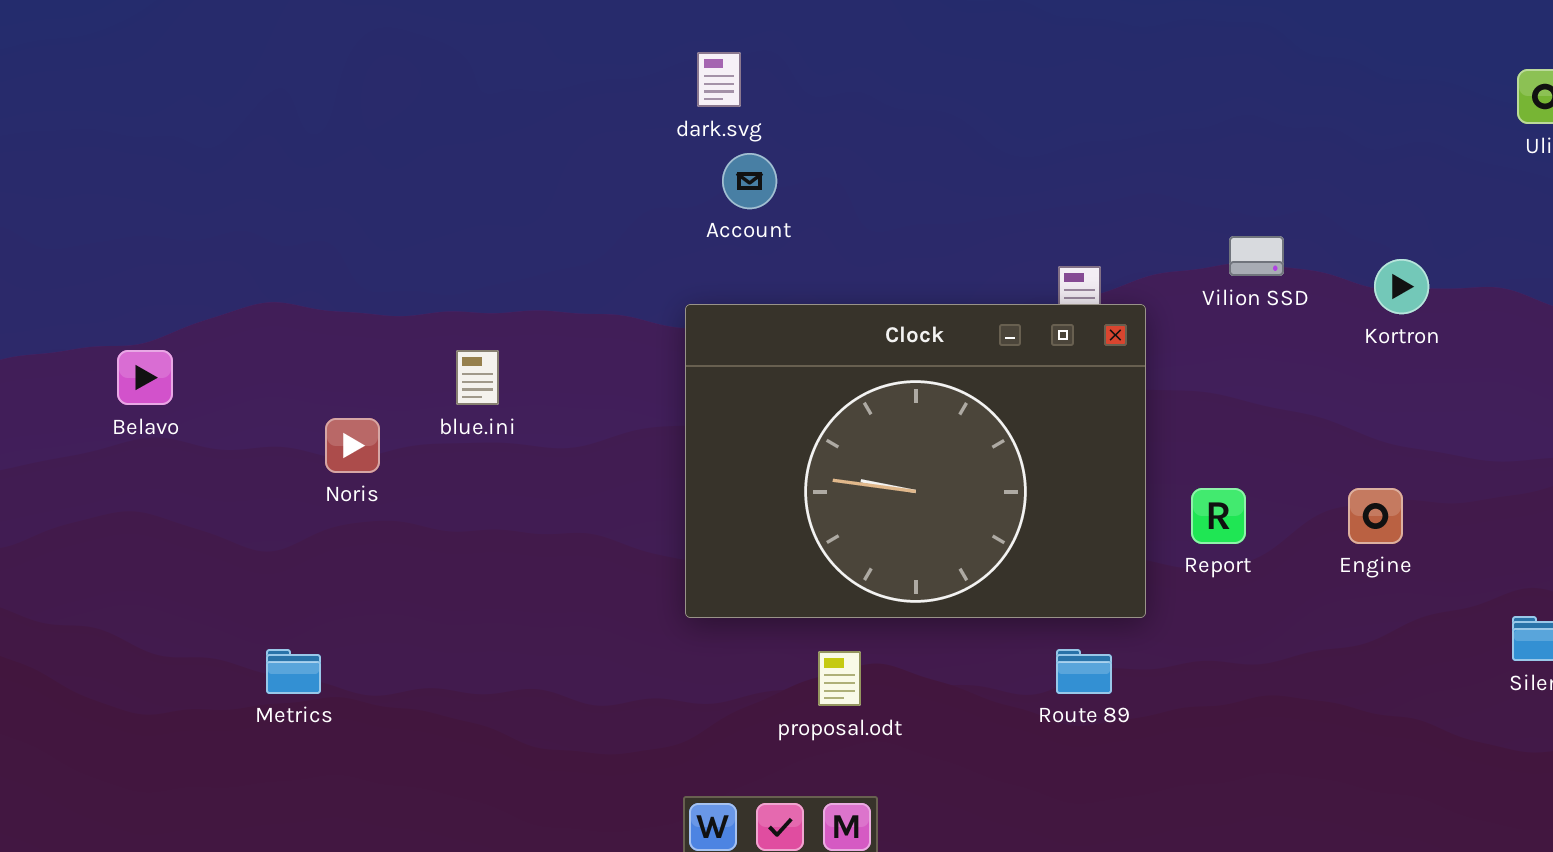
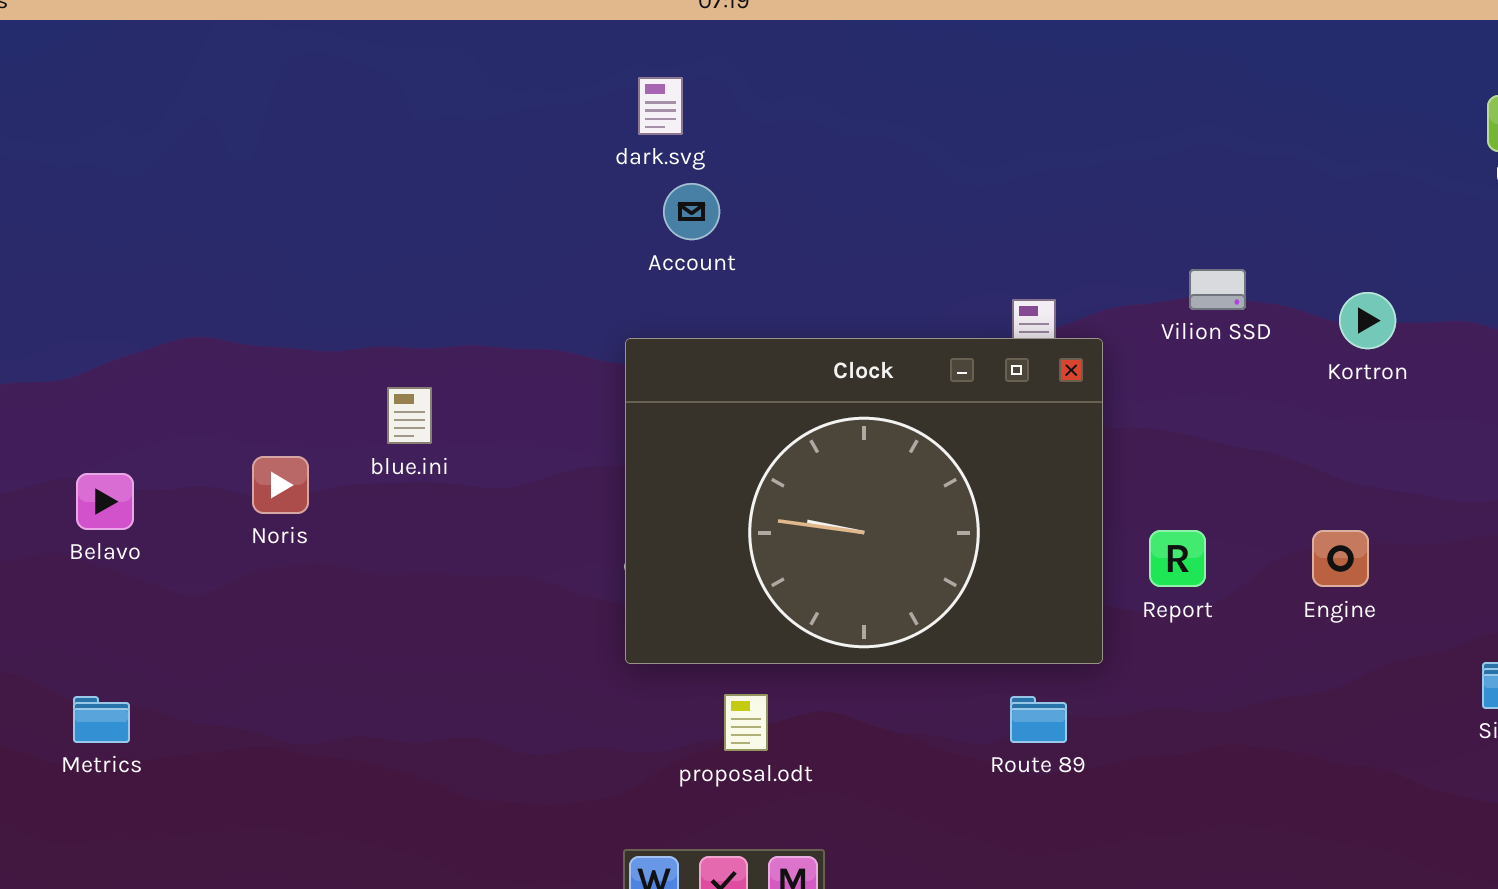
Belavo: [117,350,173,405] -> [76,473,134,530], moved
Metrics: [266,649,321,694] -> [73,696,130,743], moved
proposal.odt: [818,651,861,706] -> [724,694,768,751], moved

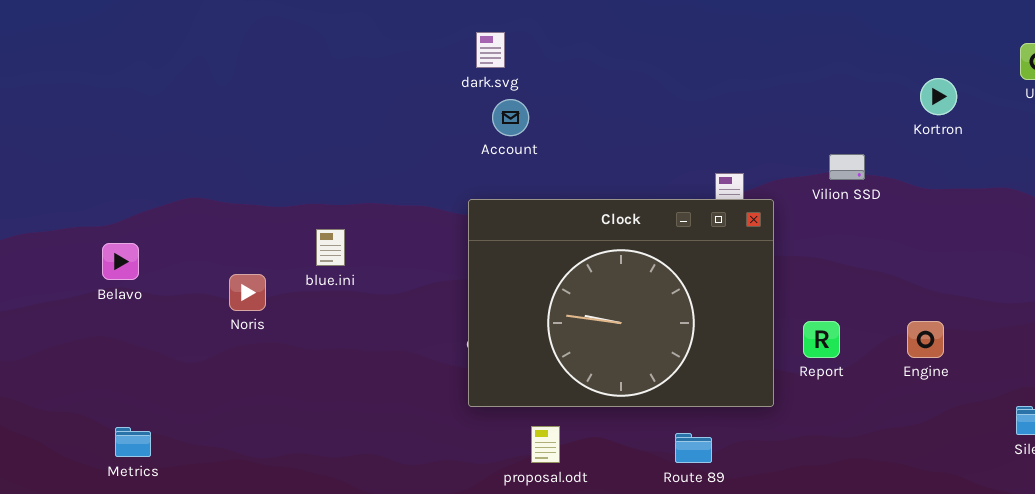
Kortron: [1339,292,1396,349] -> [920,78,957,115], moved
Belavo: [76,473,134,530] -> [102,243,139,280], moved
Route 89: [1010,696,1067,743] -> [675,433,712,463], moved

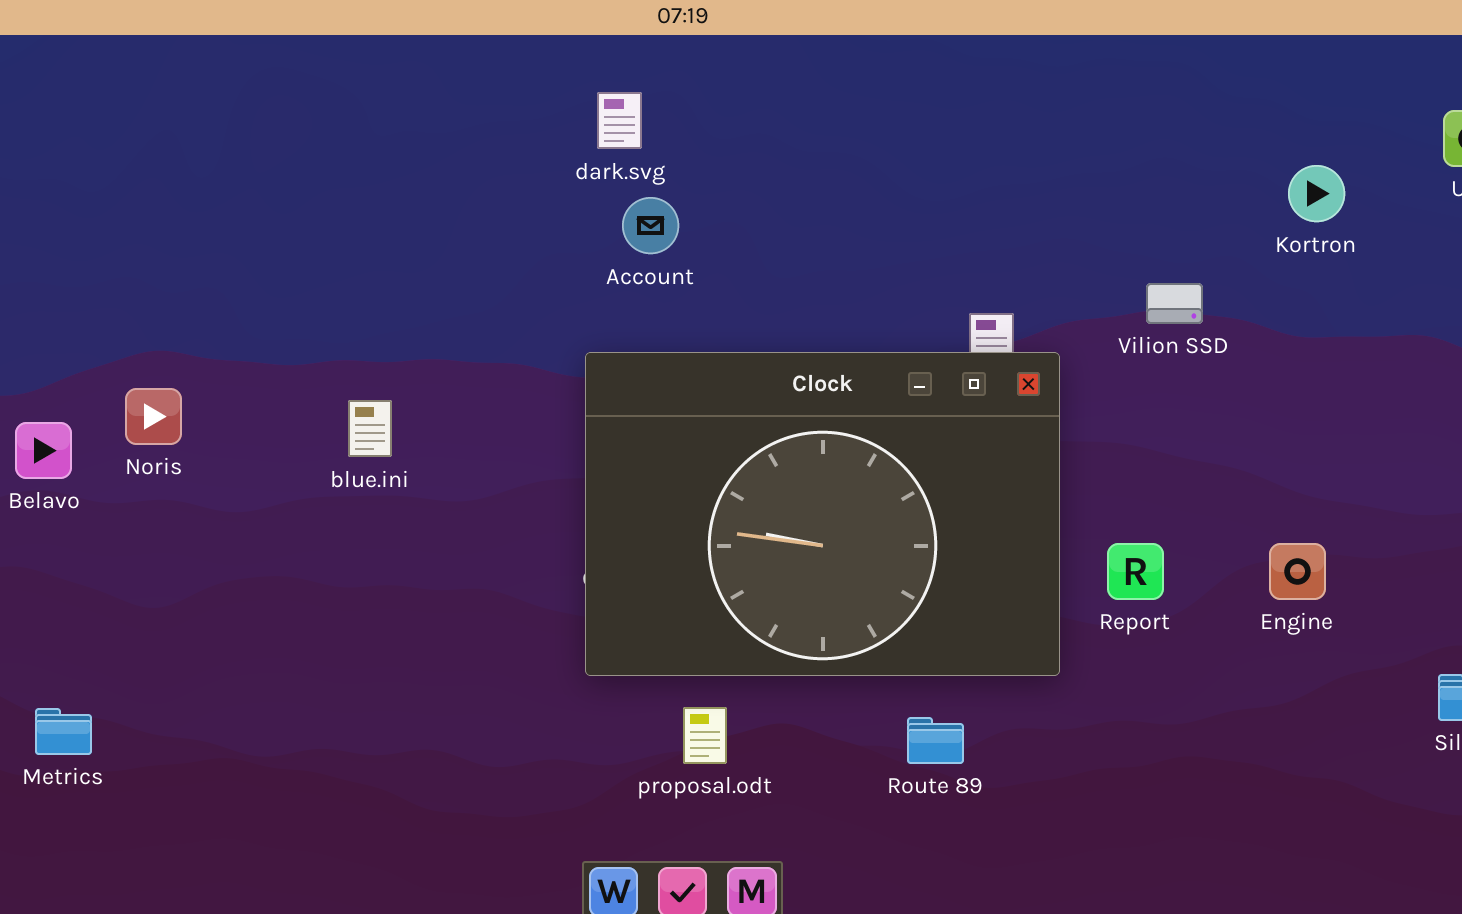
Noris: [229,274,266,311] -> [125,388,182,445], moved

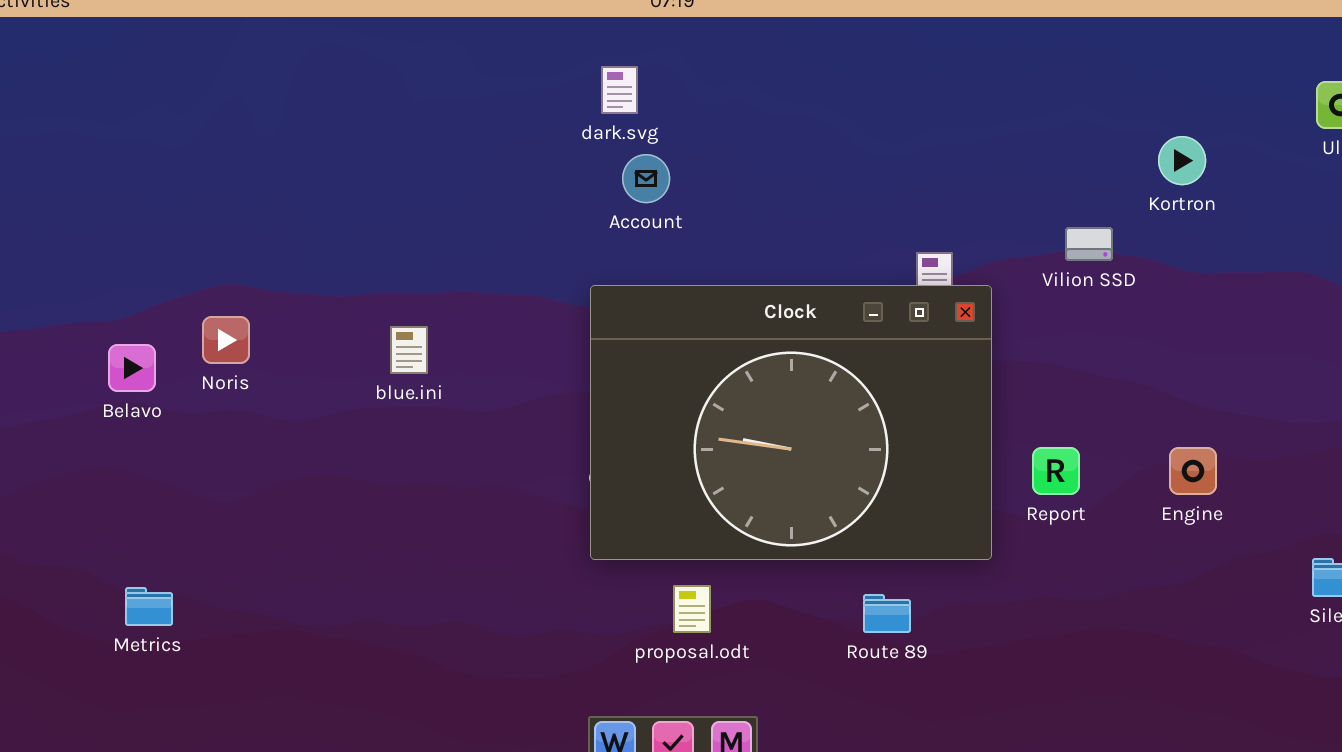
Kortron: [1288,165,1345,222] -> [1158,136,1206,185], moved

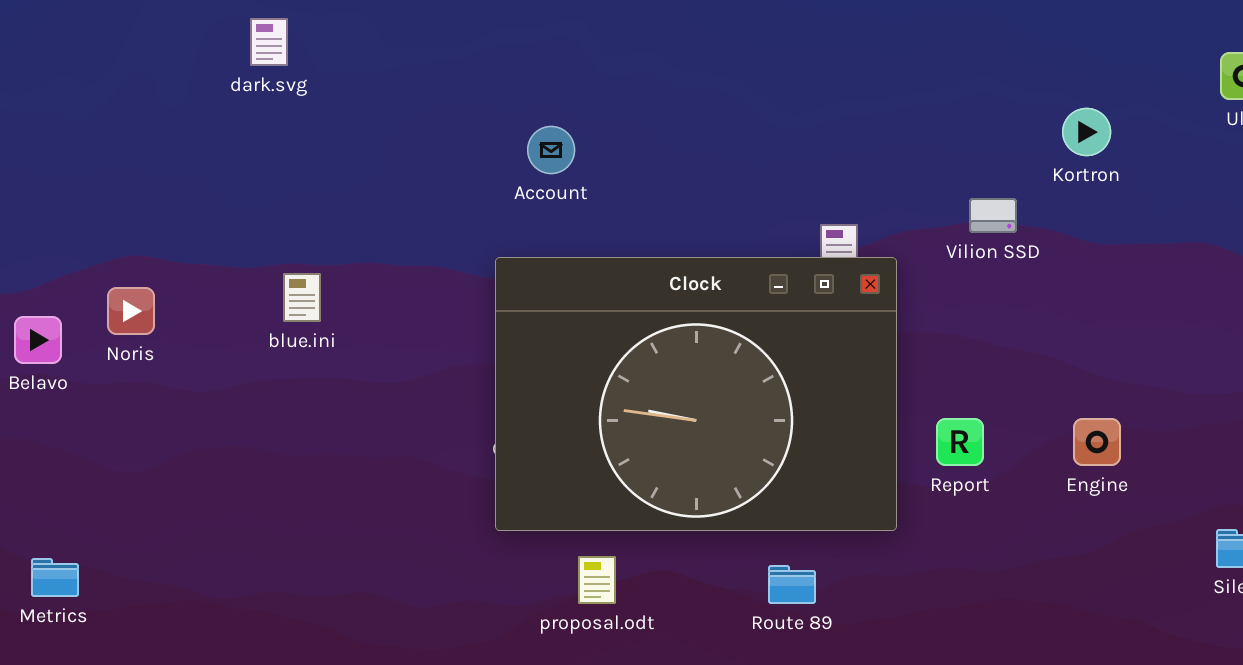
dark.svg: [601,66,638,114] -> [250,18,288,66], moved
blue.ini: [390,326,428,374] -> [283,273,321,322], moved

